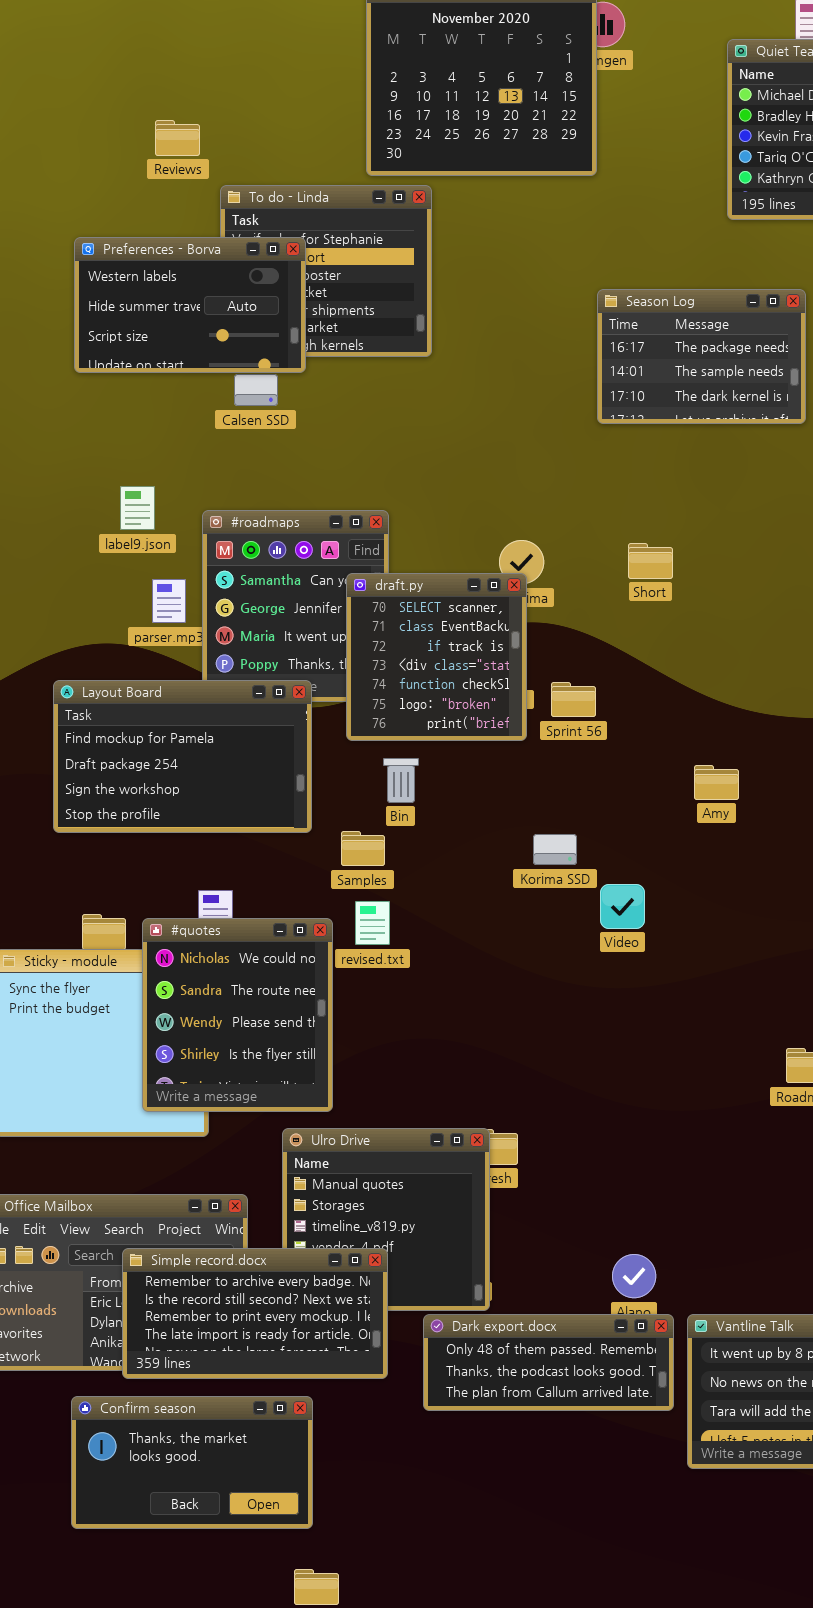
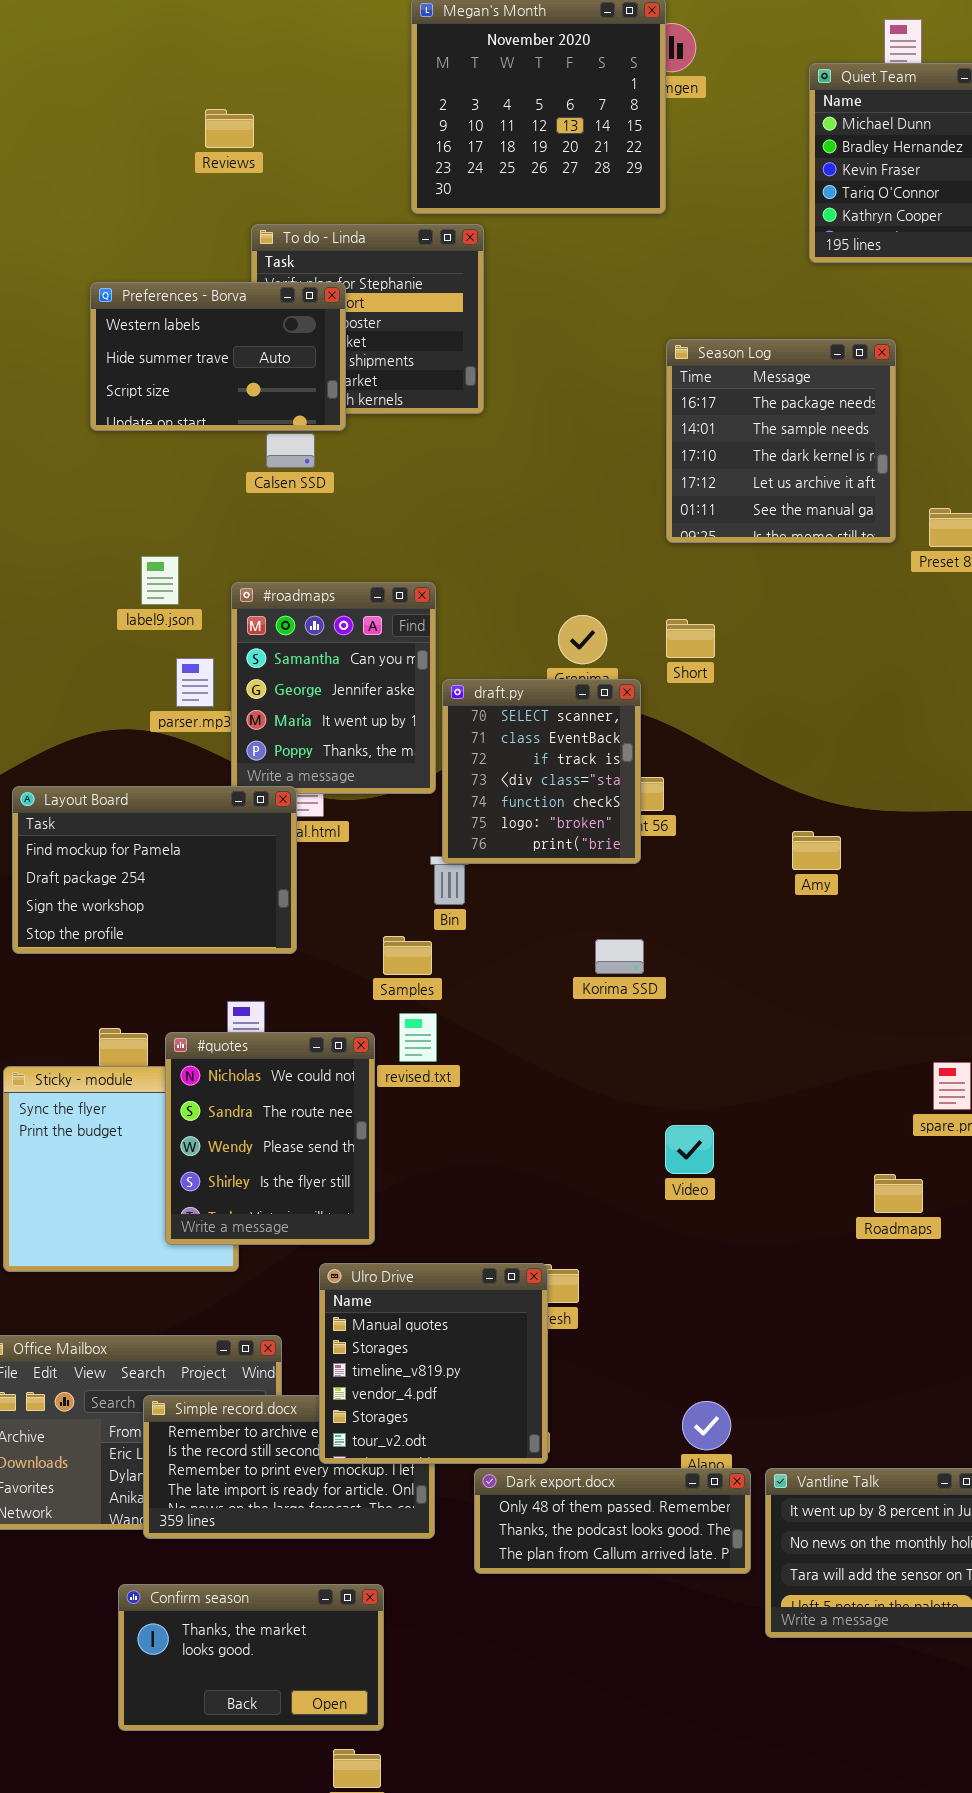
Reviews: [155,120,200,156] -> [205,109,254,148], moved
Season Log: [597,289,806,424] -> [666,339,896,543], resized
Short: [628,543,673,579] -> [666,619,715,658], moved
draft.py: [346,573,527,741] -> [442,679,641,864], moved
Layout Board: [53,680,312,833] -> [12,786,297,954], moved
Amy: [694,765,739,800] -> [792,831,841,870], moved
Video: [600,884,645,929] -> [665,1125,714,1174], moved
Ulro Drive: [282,1128,490,1311] -> [319,1263,548,1464], raised
Confirm season: [71,1396,313,1529] -> [118,1584,384,1731], moved

